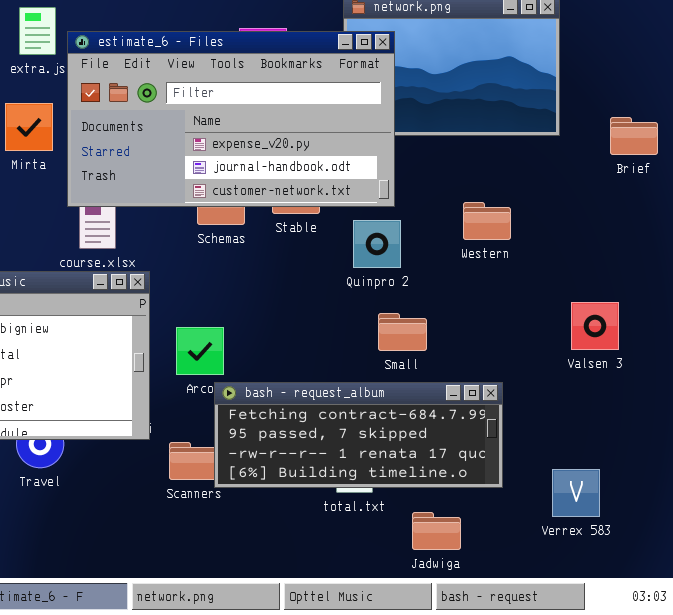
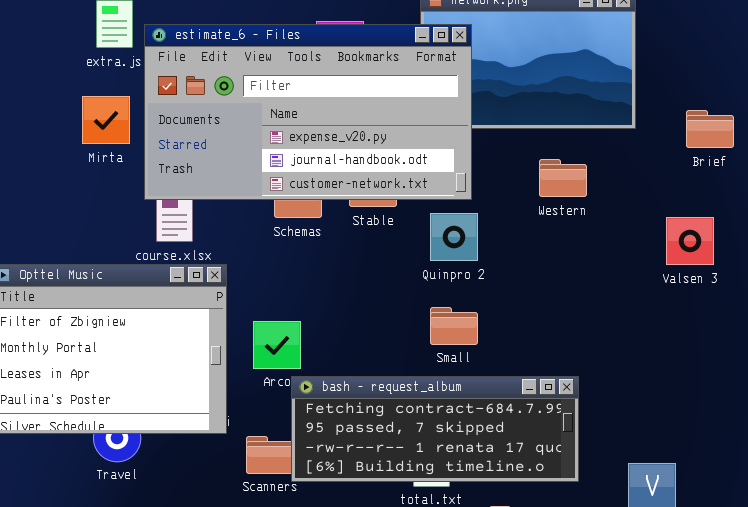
Western: [463,202,511,240] -> [539,159,587,197], moved
Valsen 3: [571,302,619,350] -> [666,217,714,265], moved
Small: [378,313,427,351] -> [430,307,478,345], moved

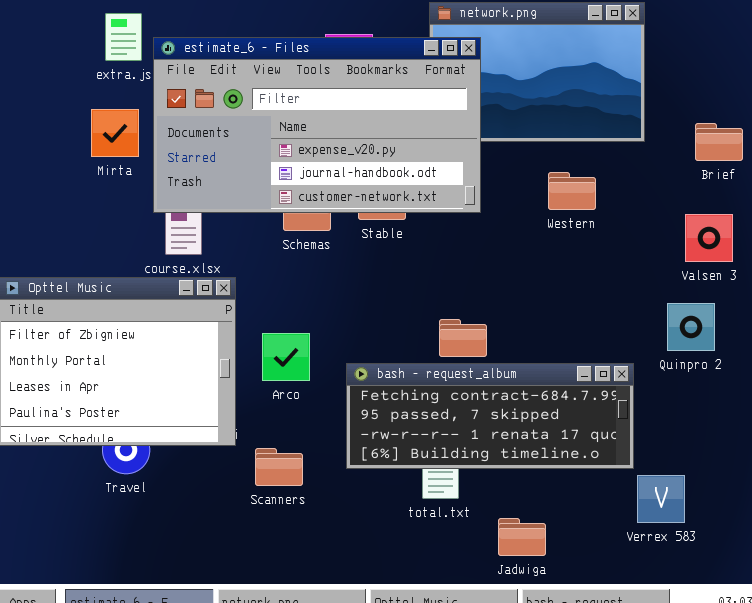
Quinpro 2: [430,213,478,261] -> [667,303,715,351], moved
Valsen 3: [666,217,714,265] -> [685,214,733,262], moved
bash - request_album: [291,376,579,482] -> [346,363,634,469], moved

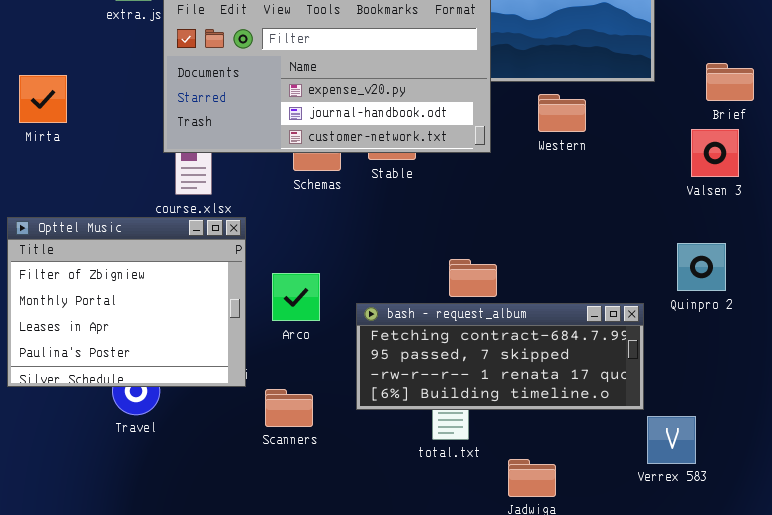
Mirta: [91,109,139,157] -> [19,75,67,123], moved
Western: [548,172,596,210] -> [538,94,586,132], moved
Valsen 3: [685,214,733,262] -> [691,129,739,177], moved

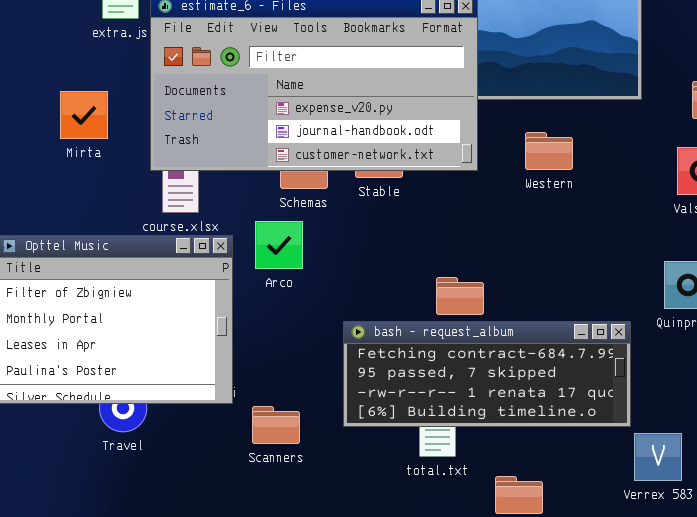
Mirta: [19,75,67,123] -> [60,91,108,139], moved
Western: [538,94,586,132] -> [525,132,573,170], moved
Arco: [272,273,320,321] -> [255,221,303,269], moved

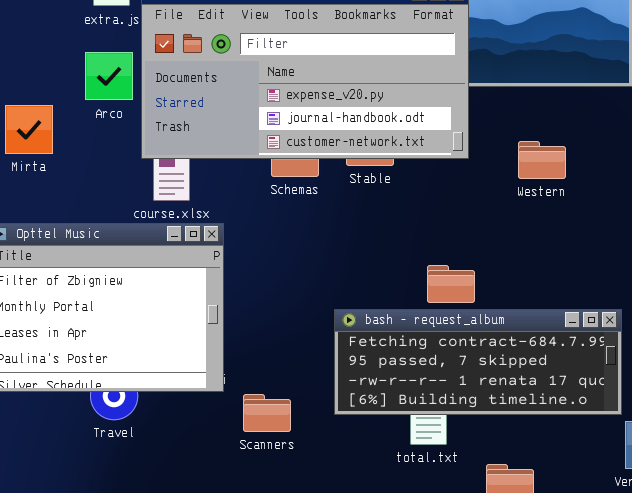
Mirta: [60,91,108,139] -> [5,105,53,154], moved
Western: [525,132,573,170] -> [518,141,566,179], moved
Arco: [255,221,303,269] -> [85,52,133,100], moved

